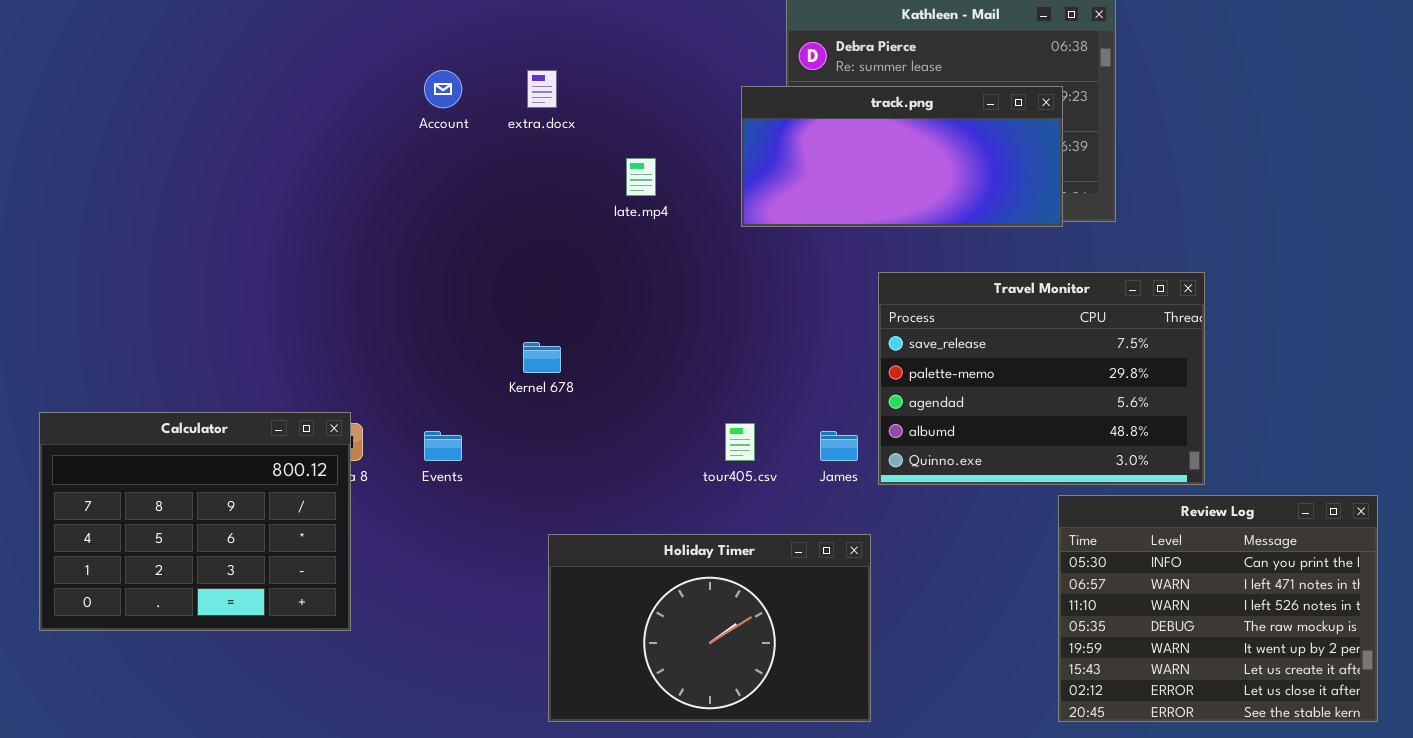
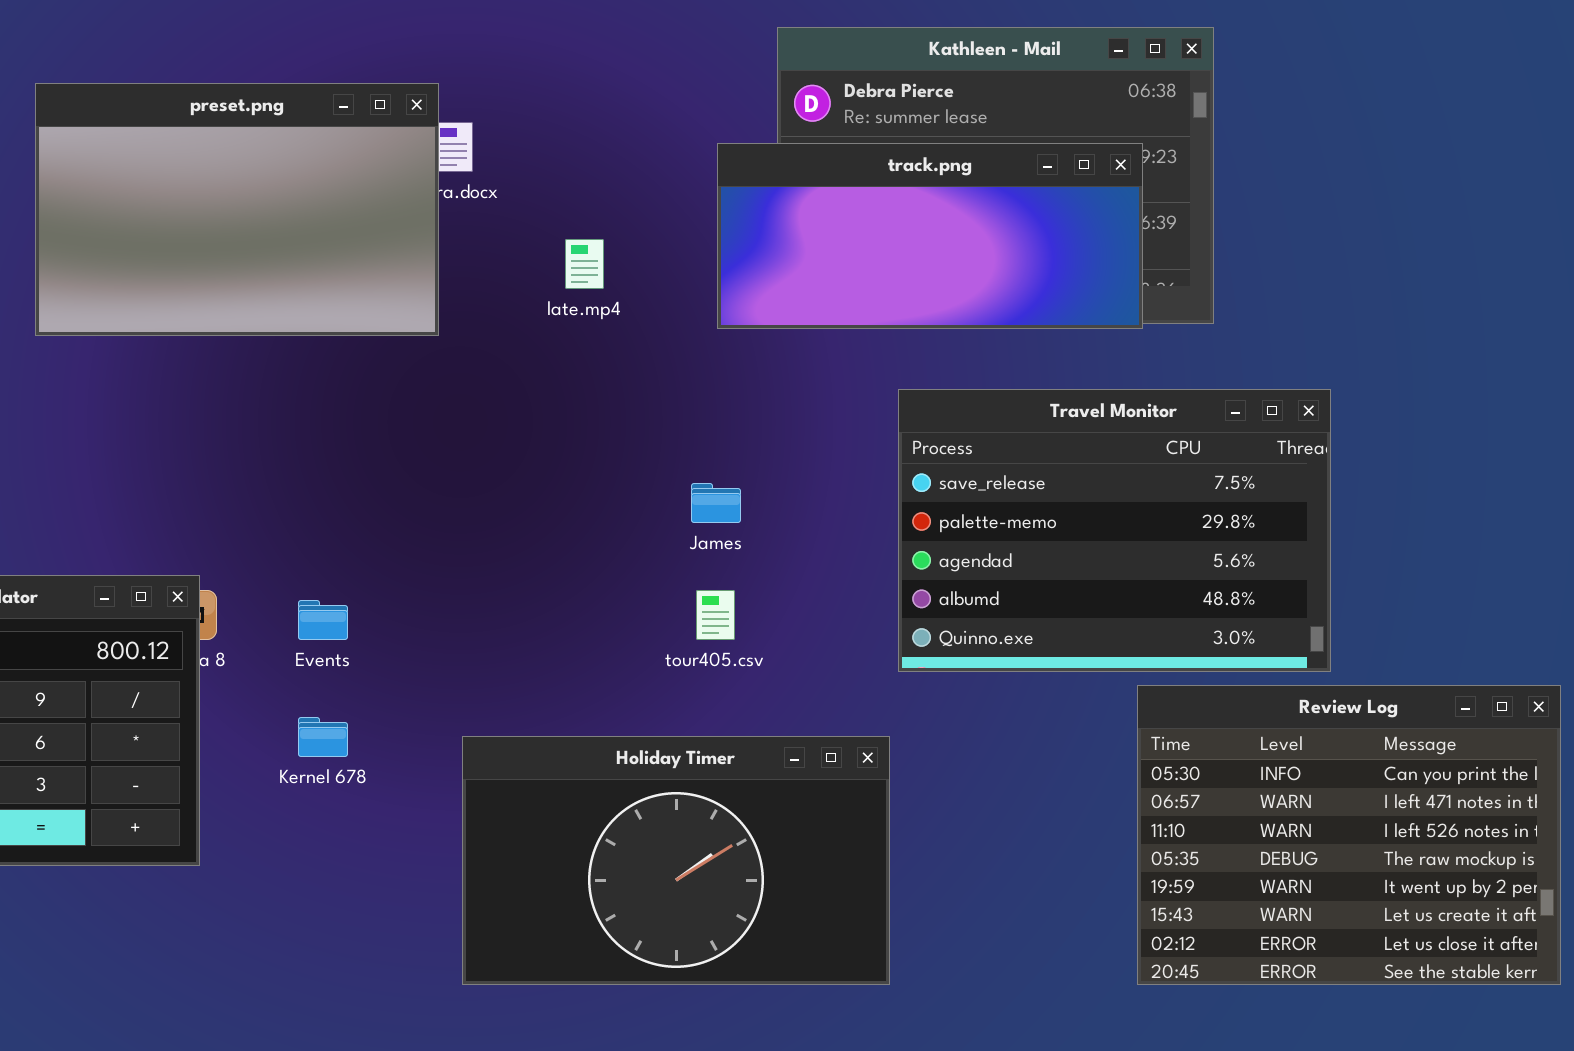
preset.png: none -> [35,83,439,336], opened
Kernel 678: [523,342,561,373] -> [298,717,348,757], moved
James: [820,431,858,461] -> [691,483,741,523], moved

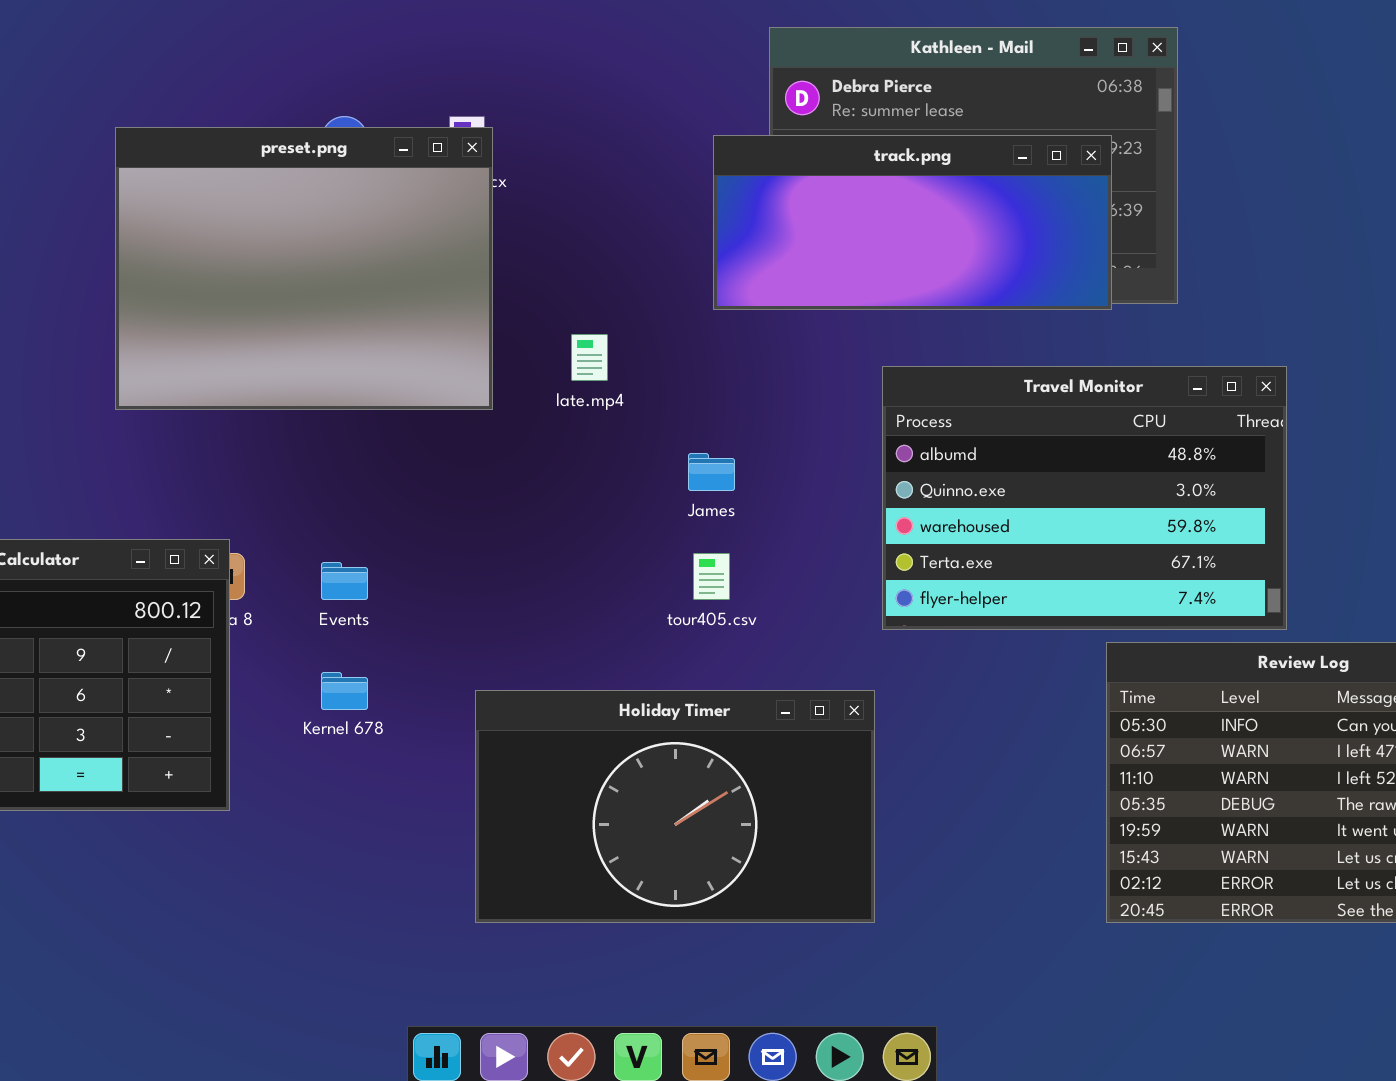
preset.png: [35,83,439,336] -> [115,127,493,410], moved, resized
late.mp4: [565,239,604,289] -> [571,334,608,381], moved
Travel Monitor: [898,389,1331,672] -> [882,366,1287,630], scrolled down 3 rows

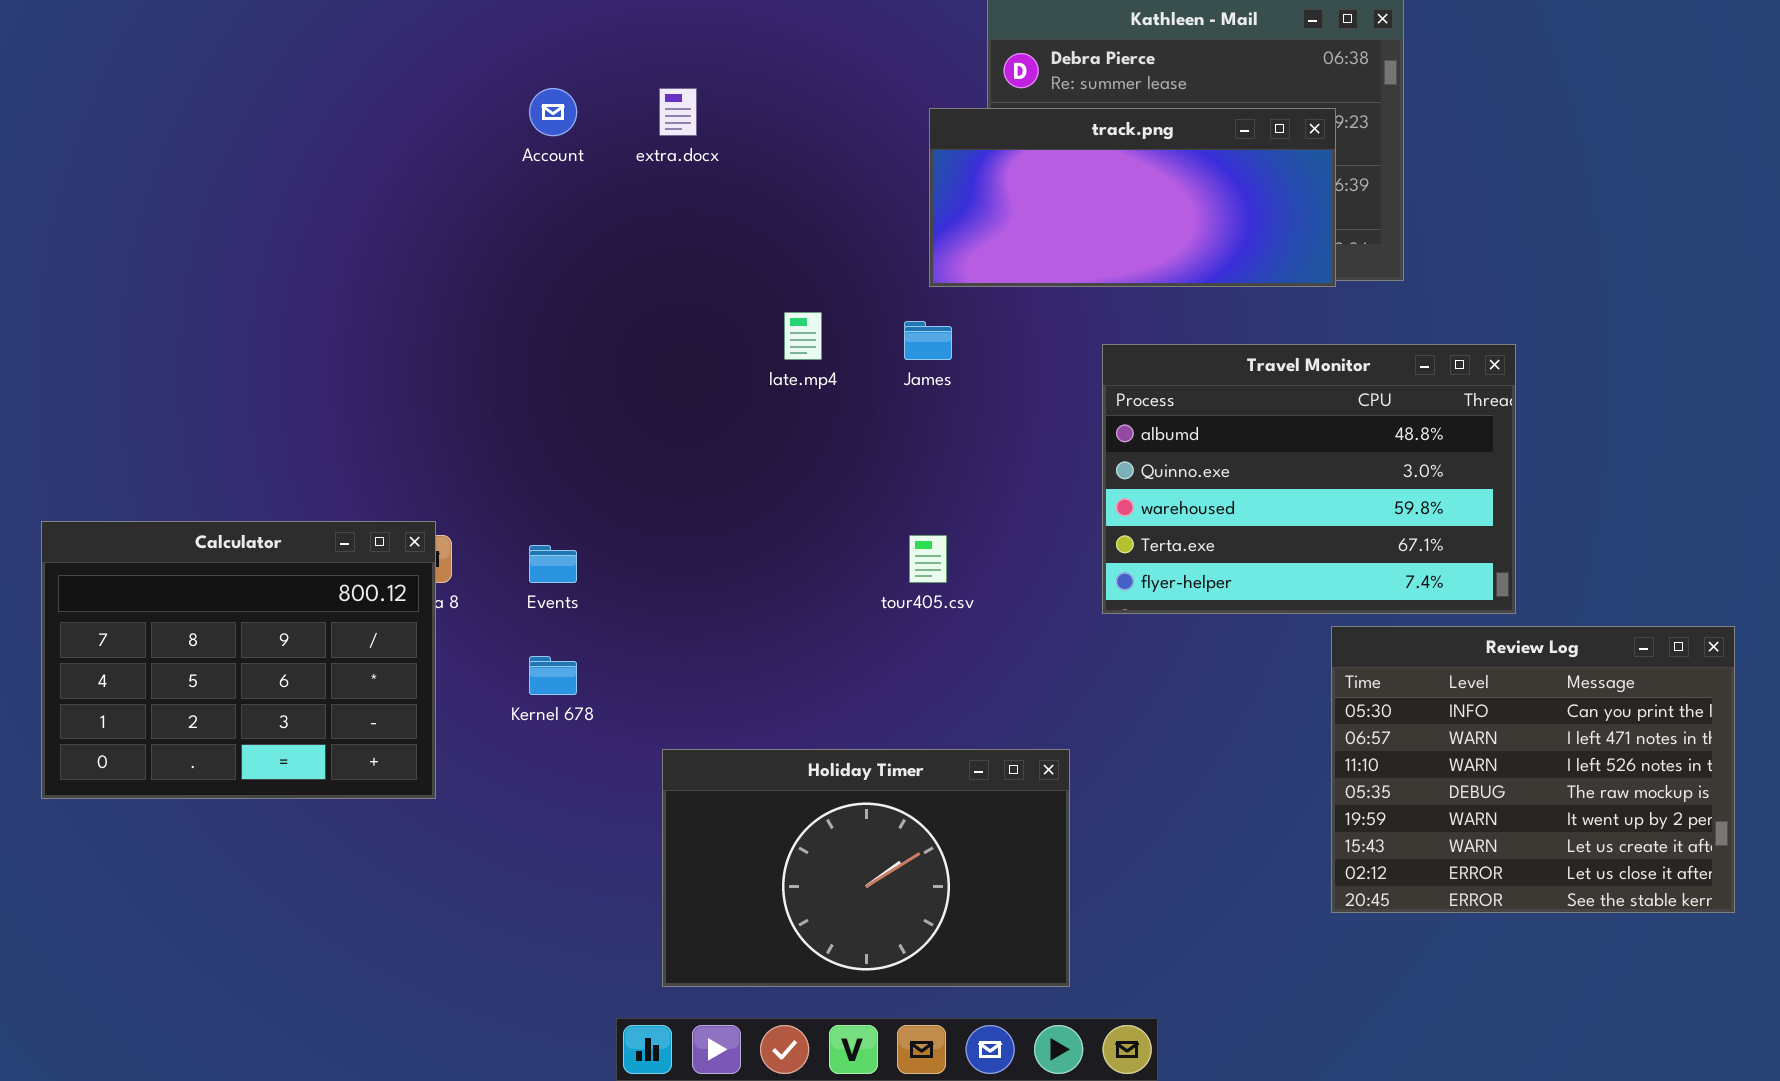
preset.png: [115,127,493,410] -> none, closed
James: [688,453,735,491] -> [904,321,952,360], moved
Holiday Timer: [475,690,875,923] -> [662,749,1070,987], moved

